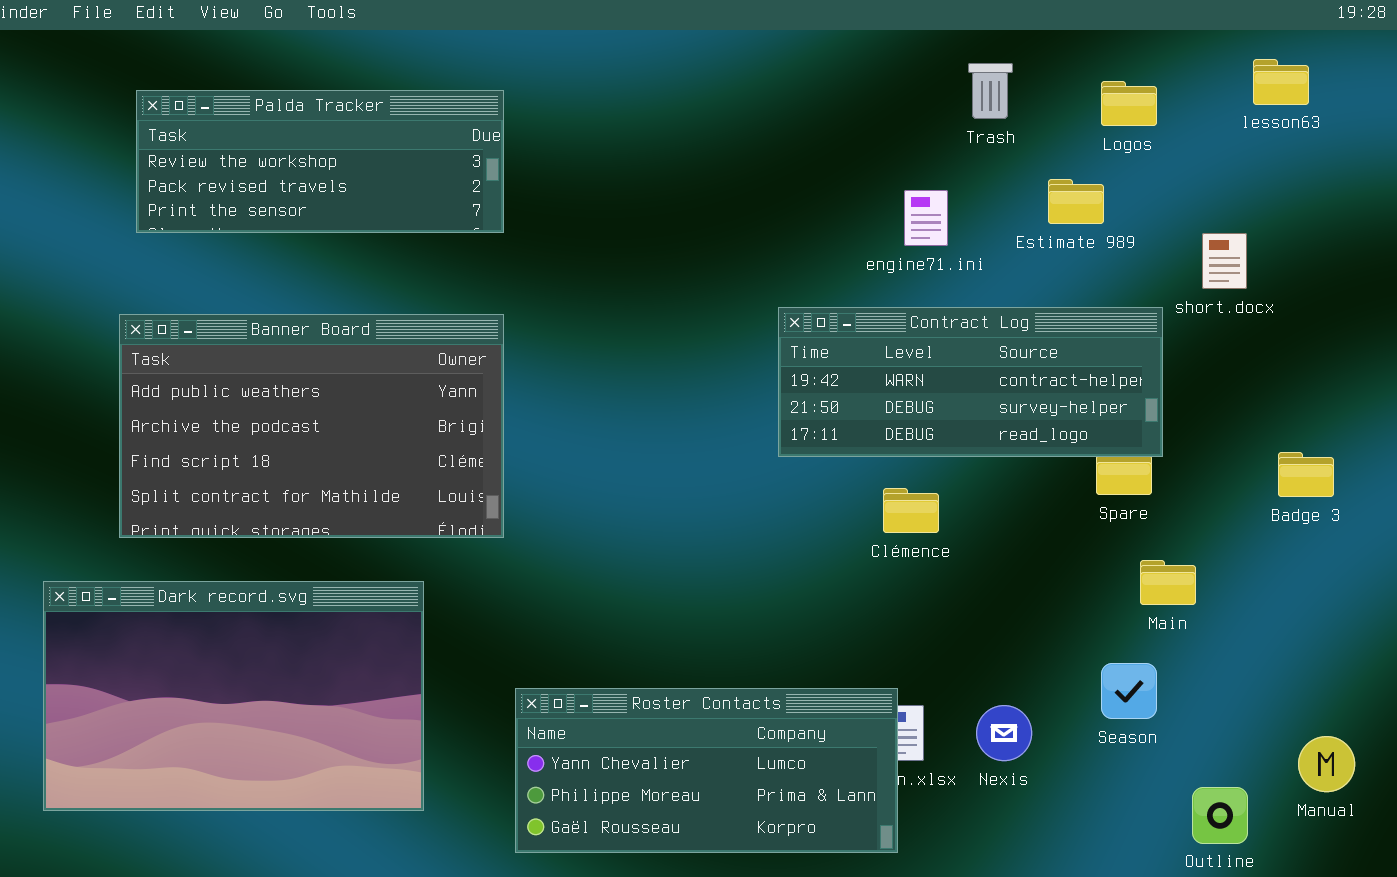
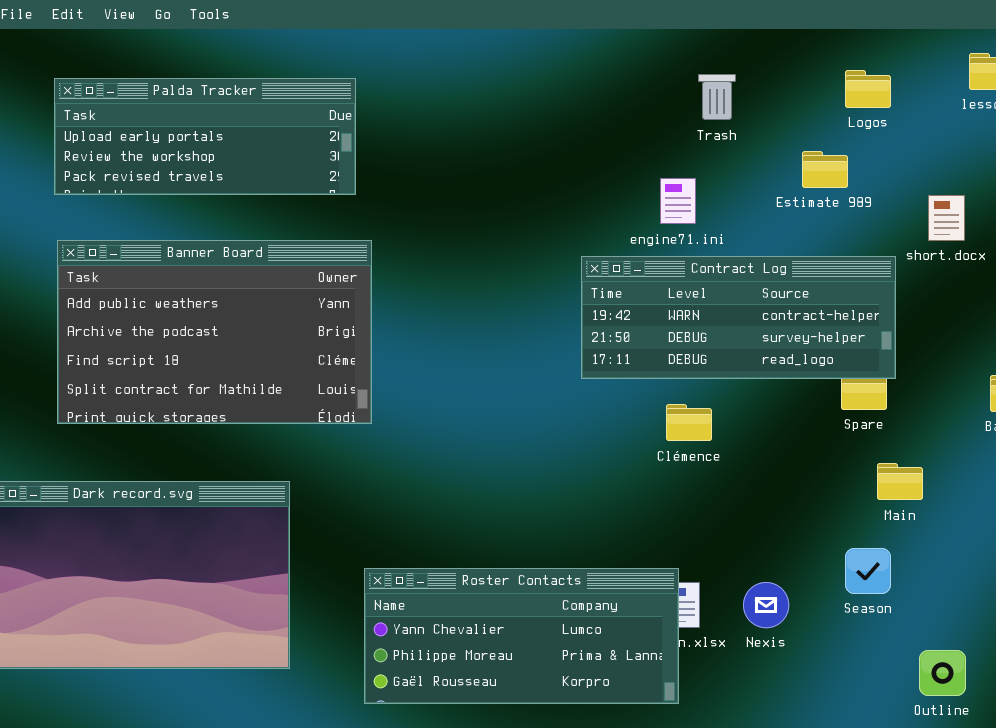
Trash: [968,63,1013,119] -> [698,74,736,120], moved
Palda Tracker: [136,90,504,233] -> [54,78,356,195], scrolled up 1 row
engine71.ini: [904,190,948,246] -> [660,178,696,224], moved
Banner Board: [119,314,504,538] -> [57,240,372,424], moved

